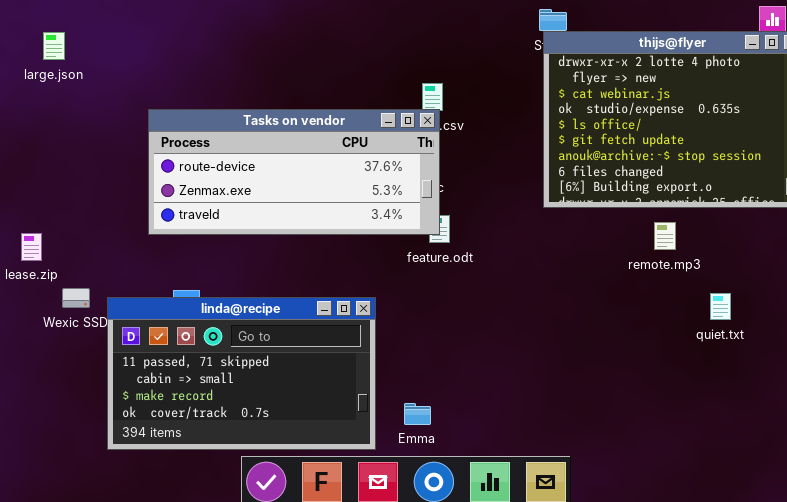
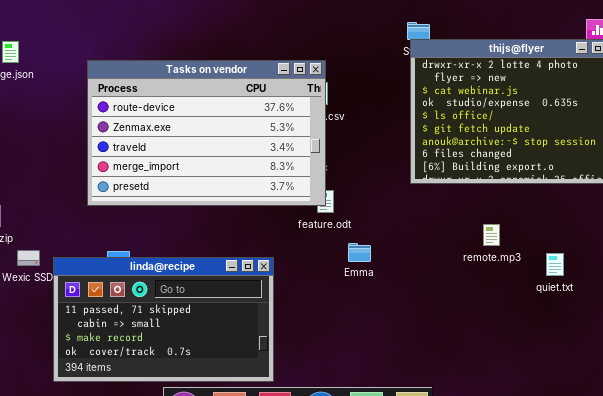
Tasks on vendor: [148,109,440,235] -> [87,60,326,206], resized
remote.mp3: [654,222,676,250] -> [483,224,500,246], moved
Emma: [404,403,431,425] -> [348,243,371,262], moved

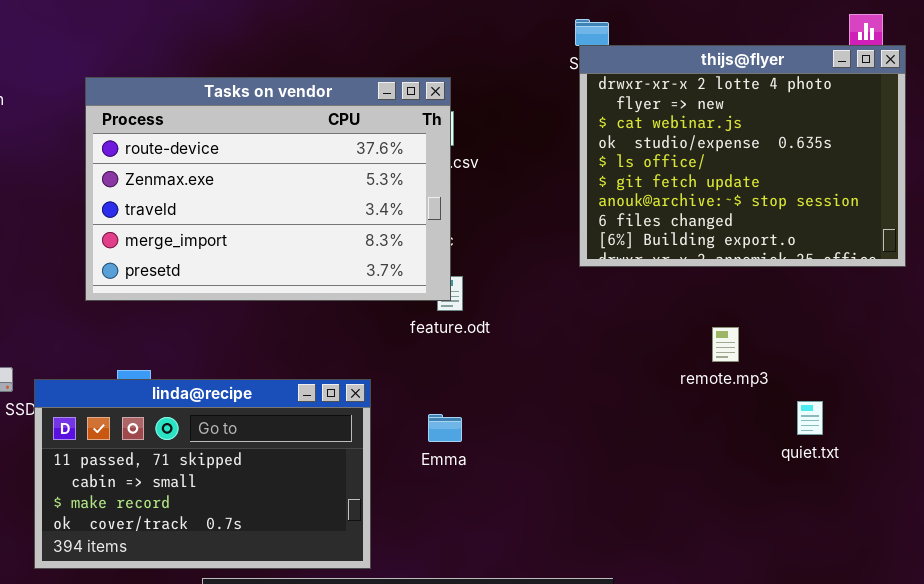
remote.mp3: [483,224,500,246] -> [712,327,739,362], moved
Emma: [348,243,371,262] -> [428,414,462,442], moved
quiet.txt: [546,253,564,276] -> [797,401,823,435], moved

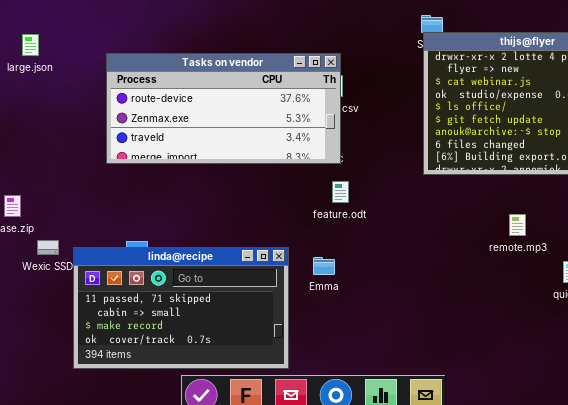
Tasks on vendor: [85,77,451,301] -> [106,53,341,164], resized
Emma: [428,414,462,442] -> [313,257,335,275], moved

